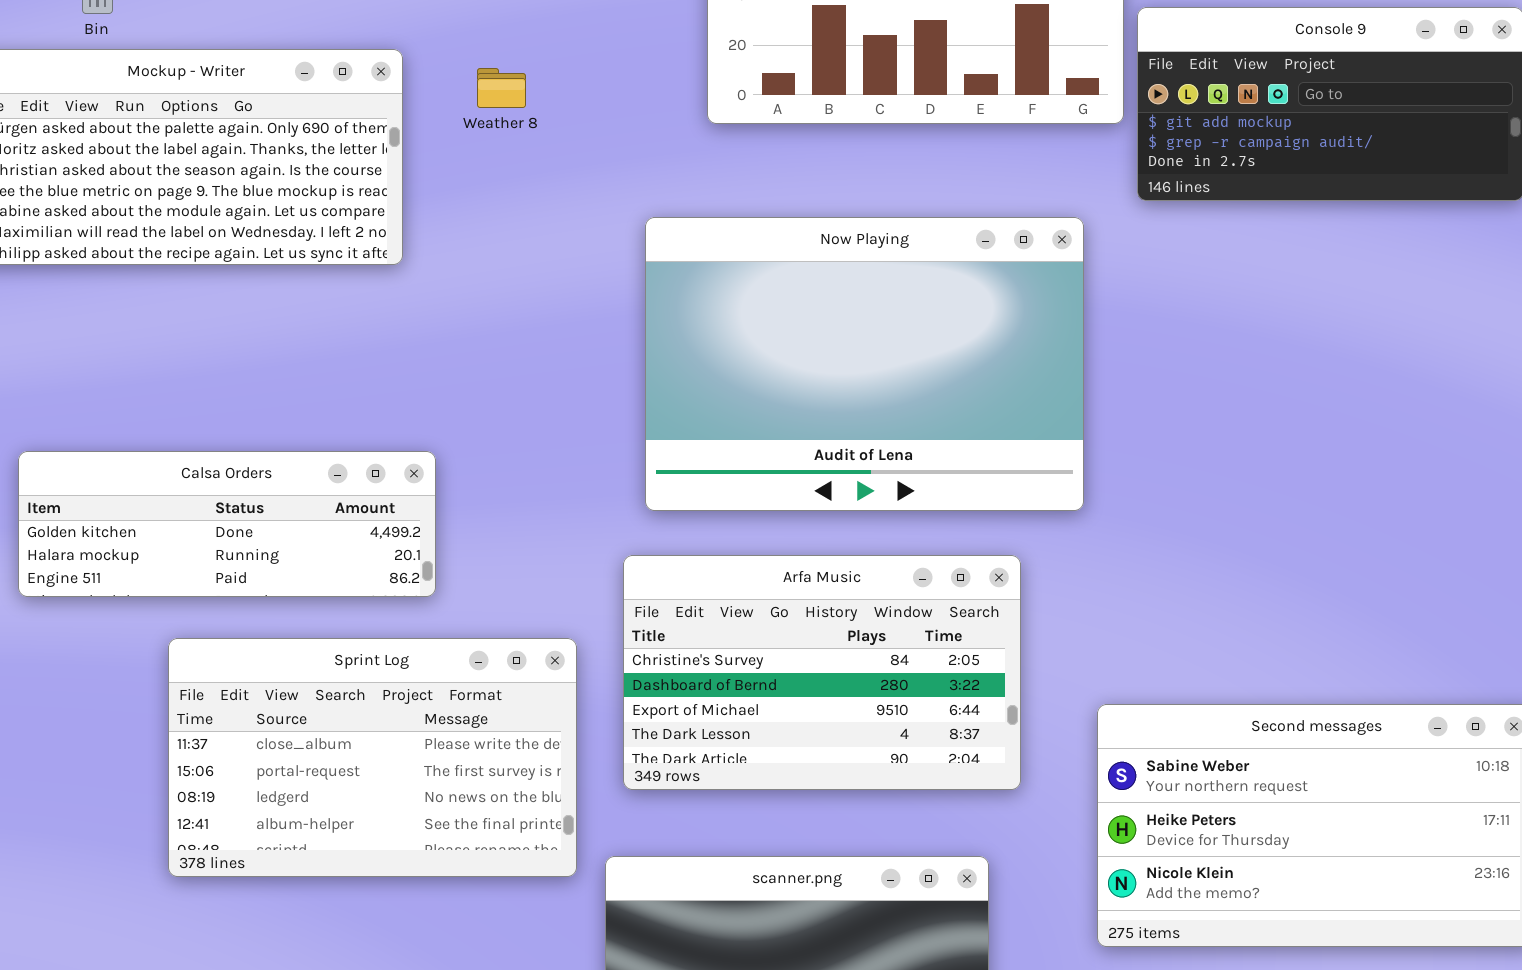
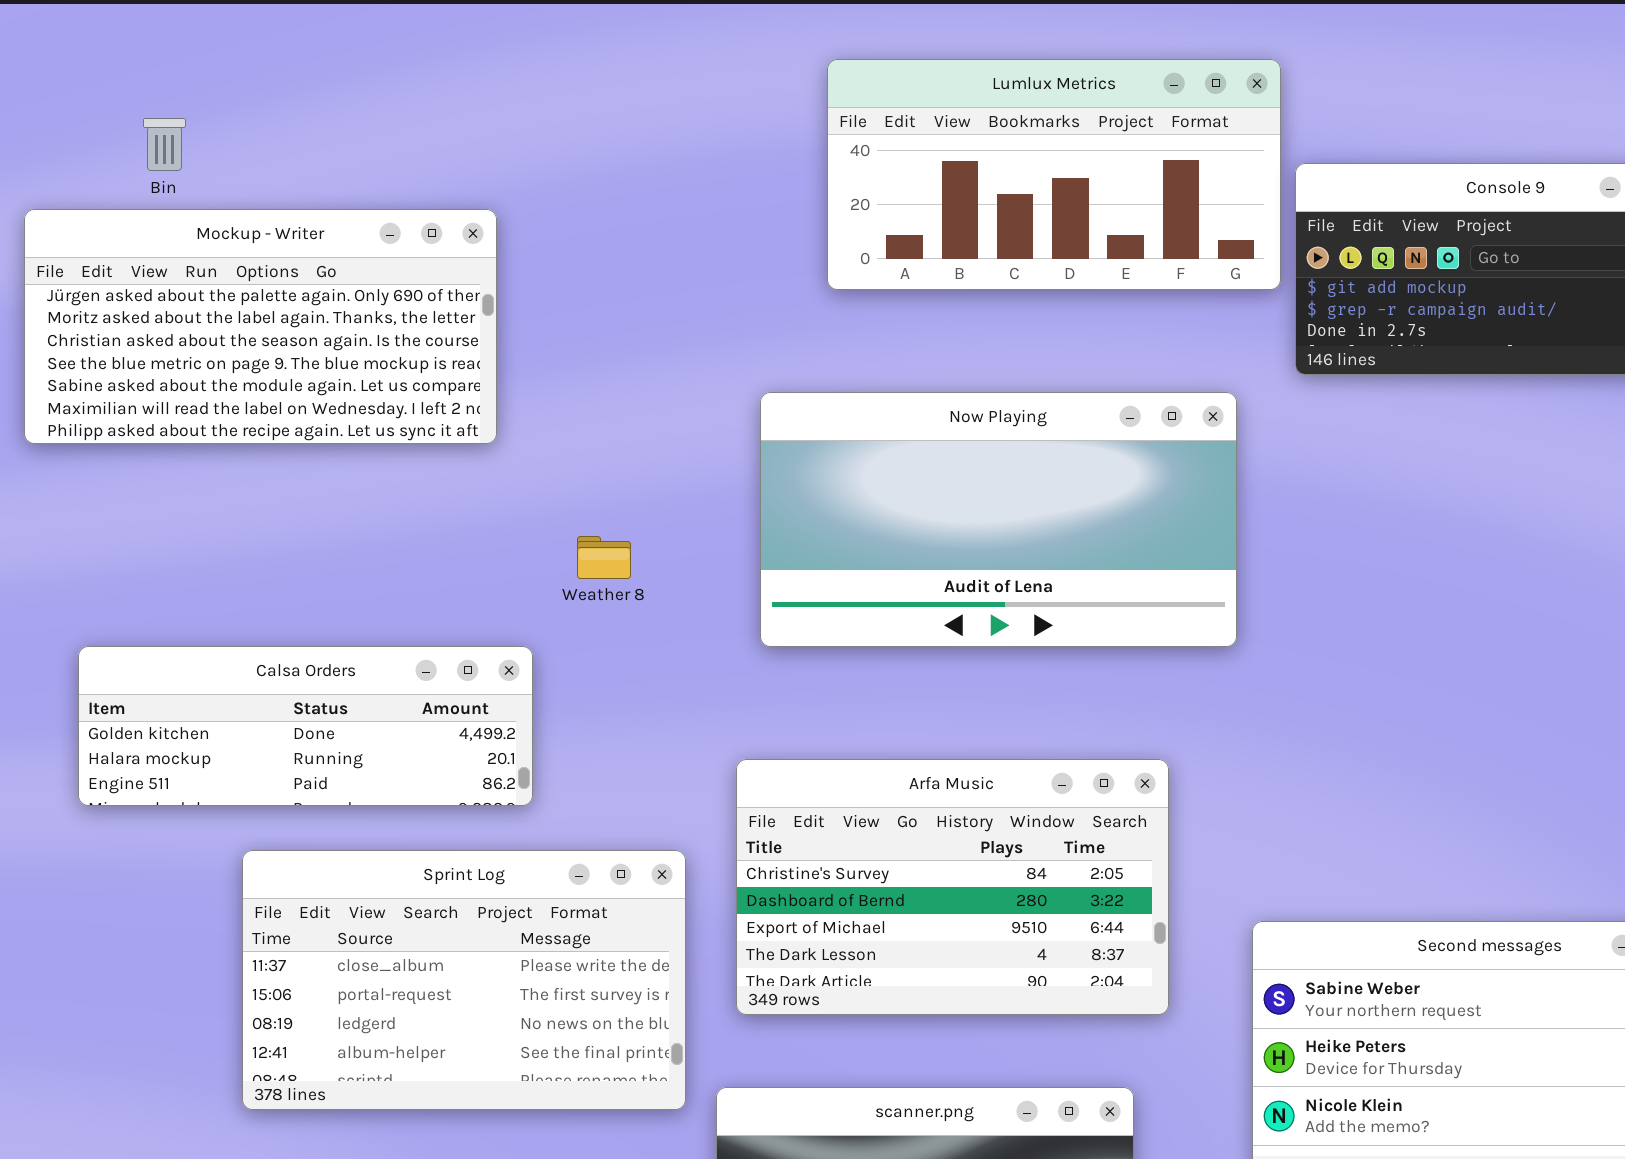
Weather 8: [477,68,526,108] -> [577,536,631,579], moved
Now Playing: [645,217,1084,511] -> [760,392,1237,647], resized

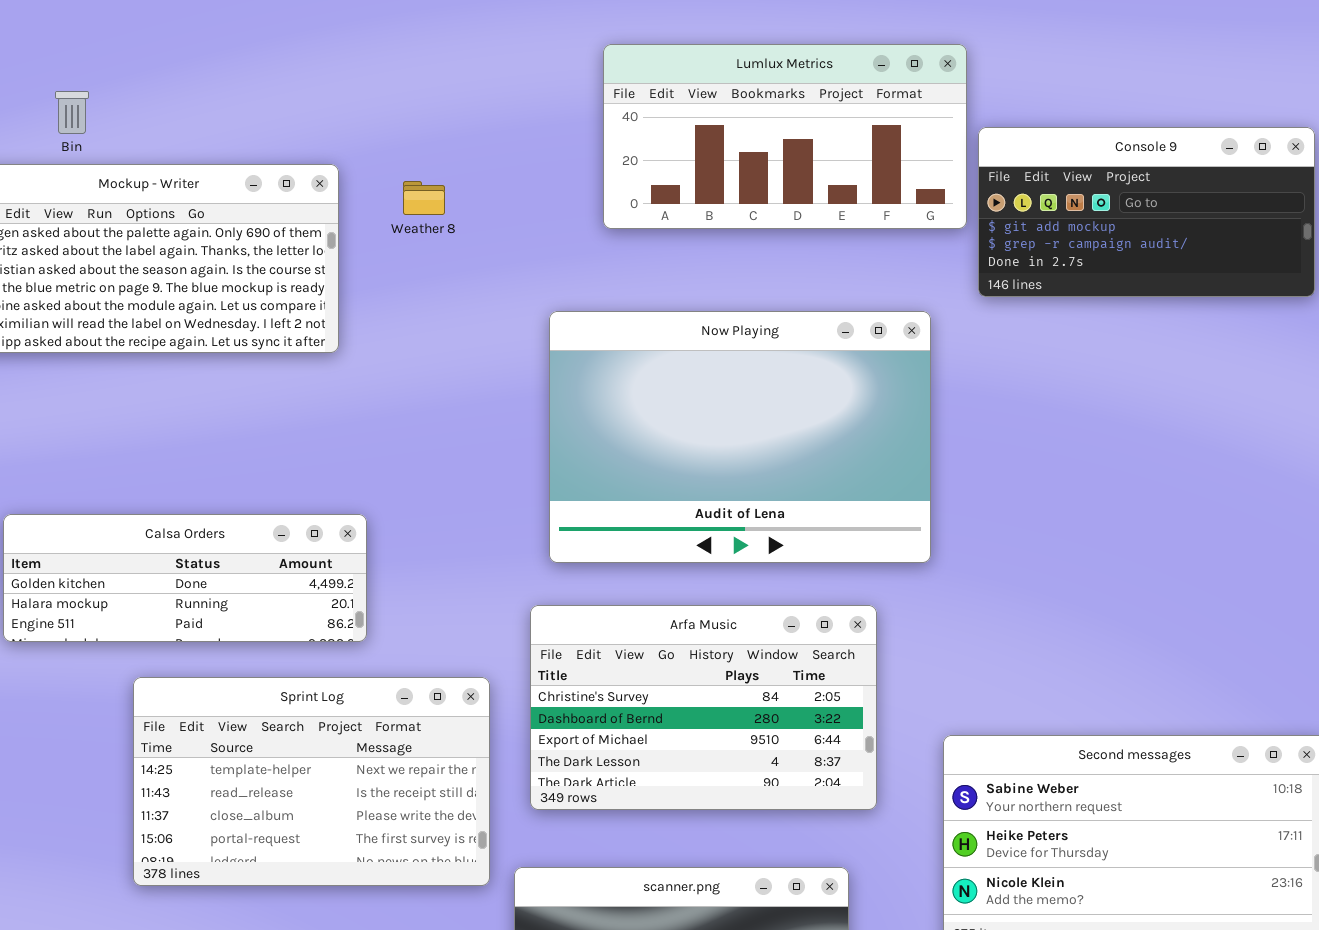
Now Playing: [760,392,1237,647] -> [549,311,931,563], resized
Weather 8: [577,536,631,579] -> [403,181,445,215], moved
Sprint Log: [242,850,686,1110] -> [133,677,490,886], scrolled up 2 rows

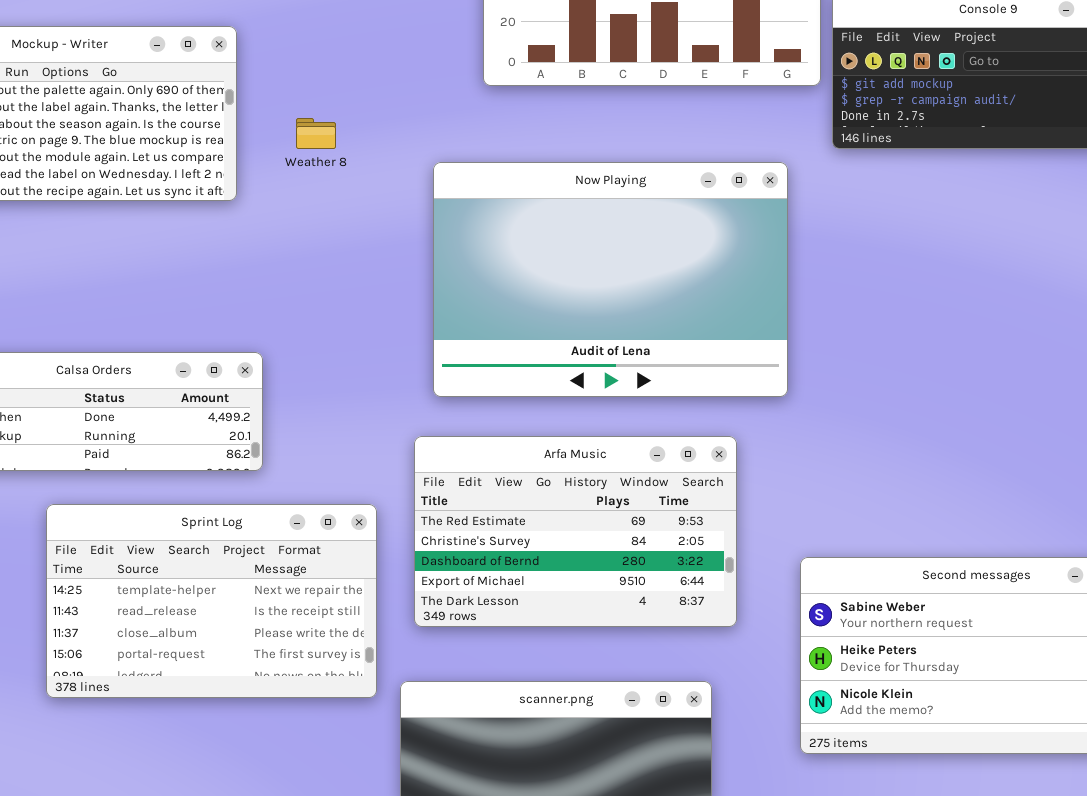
Weather 8: [403,181,445,215] -> [296,118,336,149], moved
Arfa Music: [530,605,877,810] -> [414,436,737,627], scrolled up 1 row

